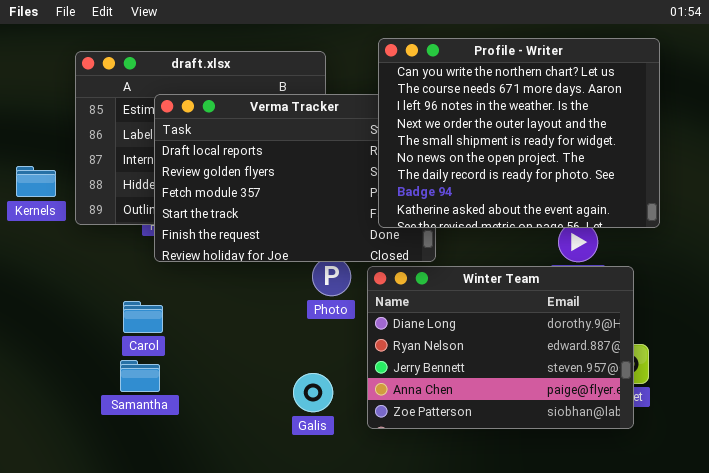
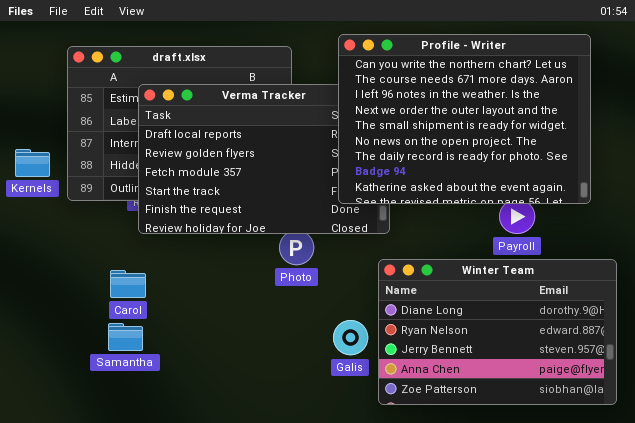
Winter Team: [367,266,634,429] -> [378,259,617,405], moved
Galis: [293,373,333,412] -> [333,320,368,355], moved

